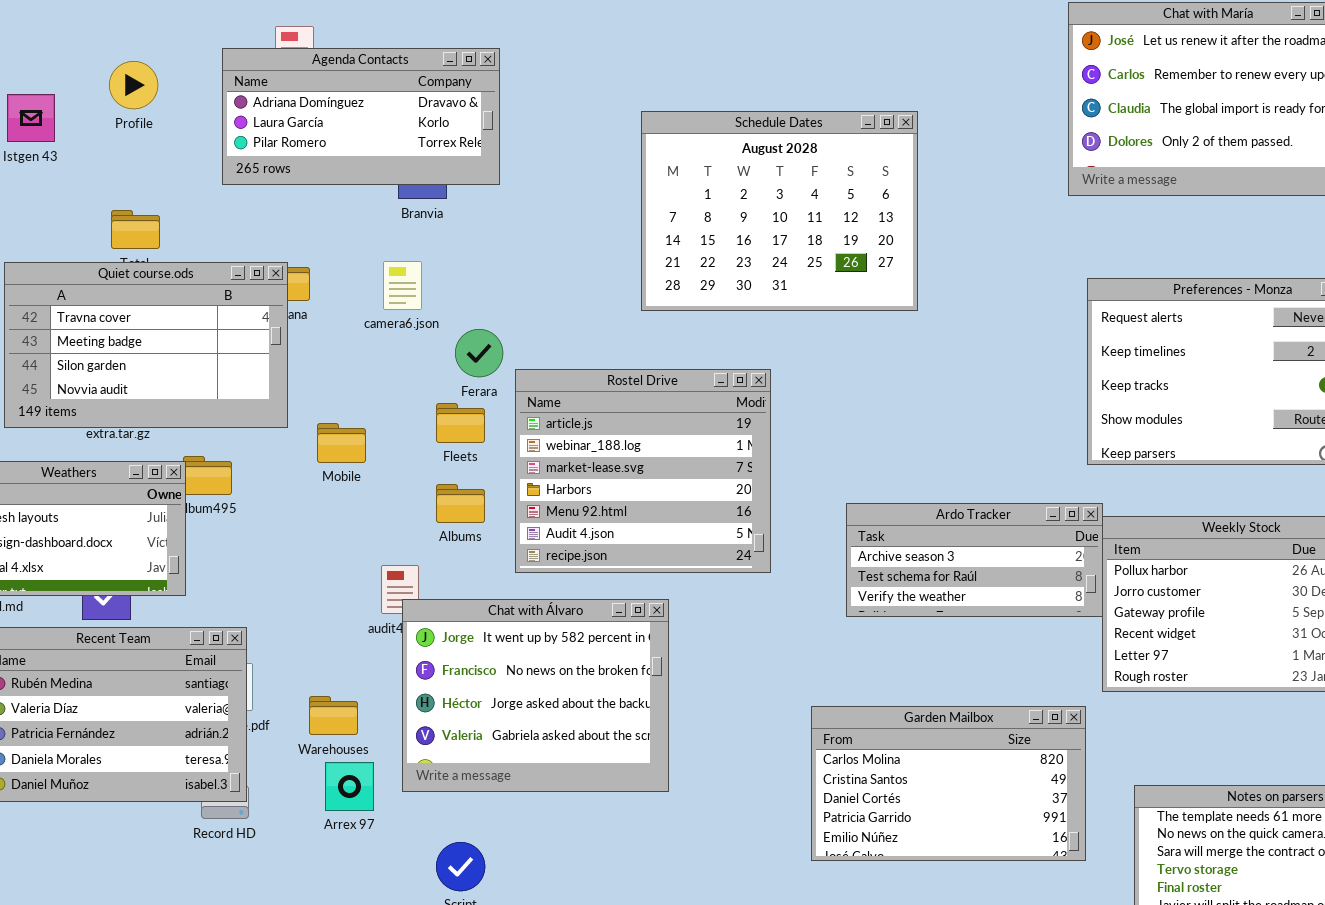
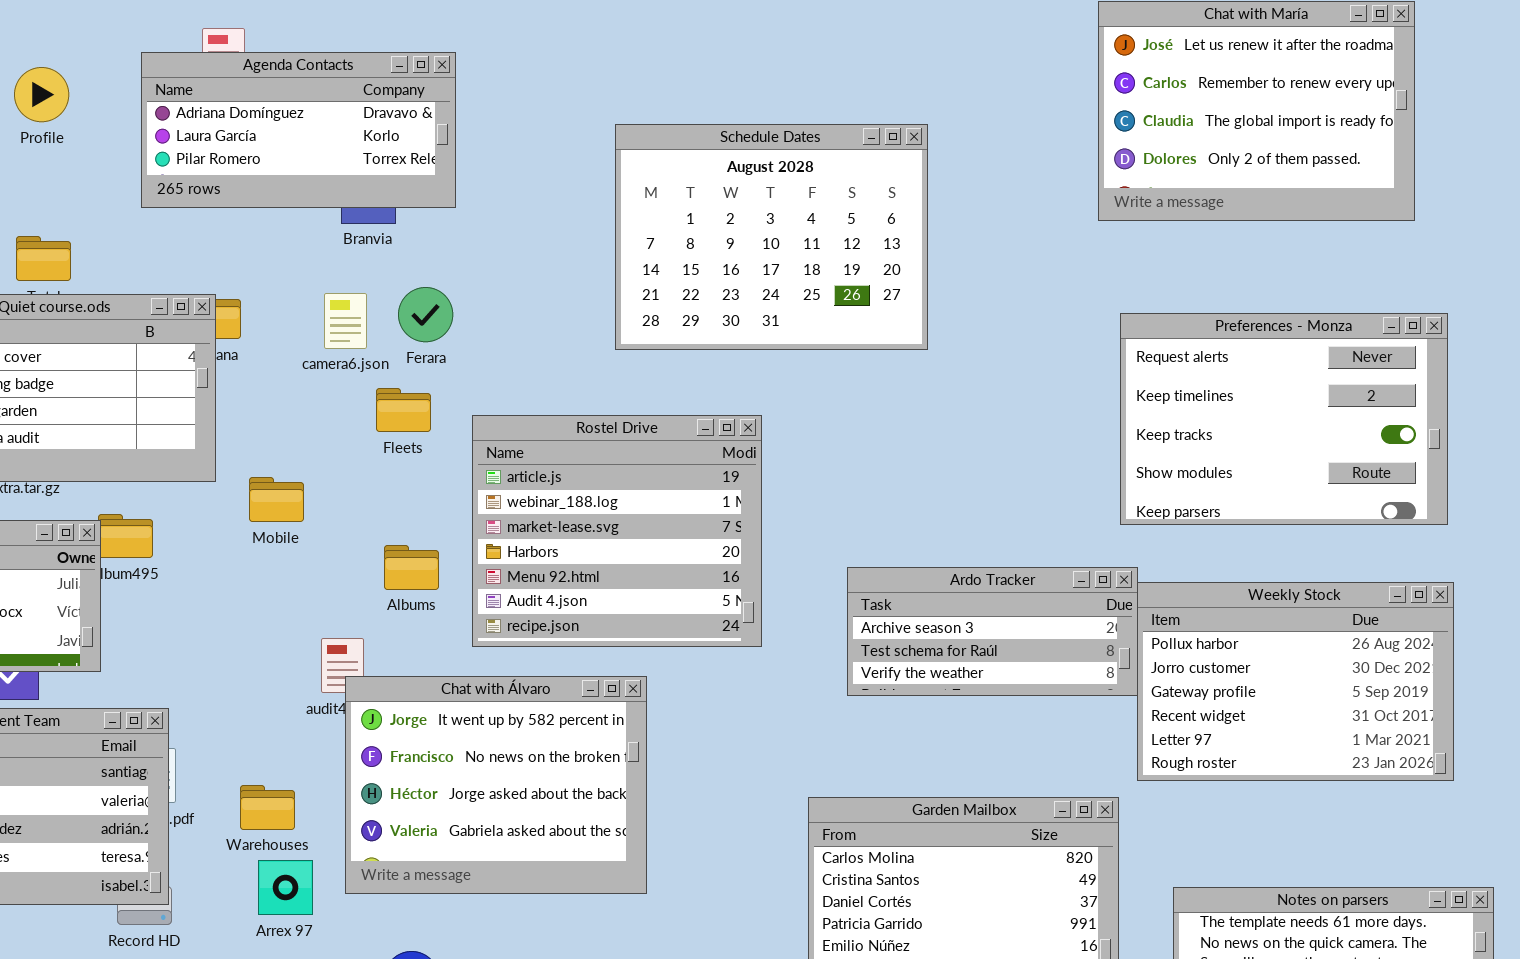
Ferara: [455,329,503,377] -> [398,287,453,342], moved
Fleets: [436,403,485,443] -> [376,388,431,432], moved

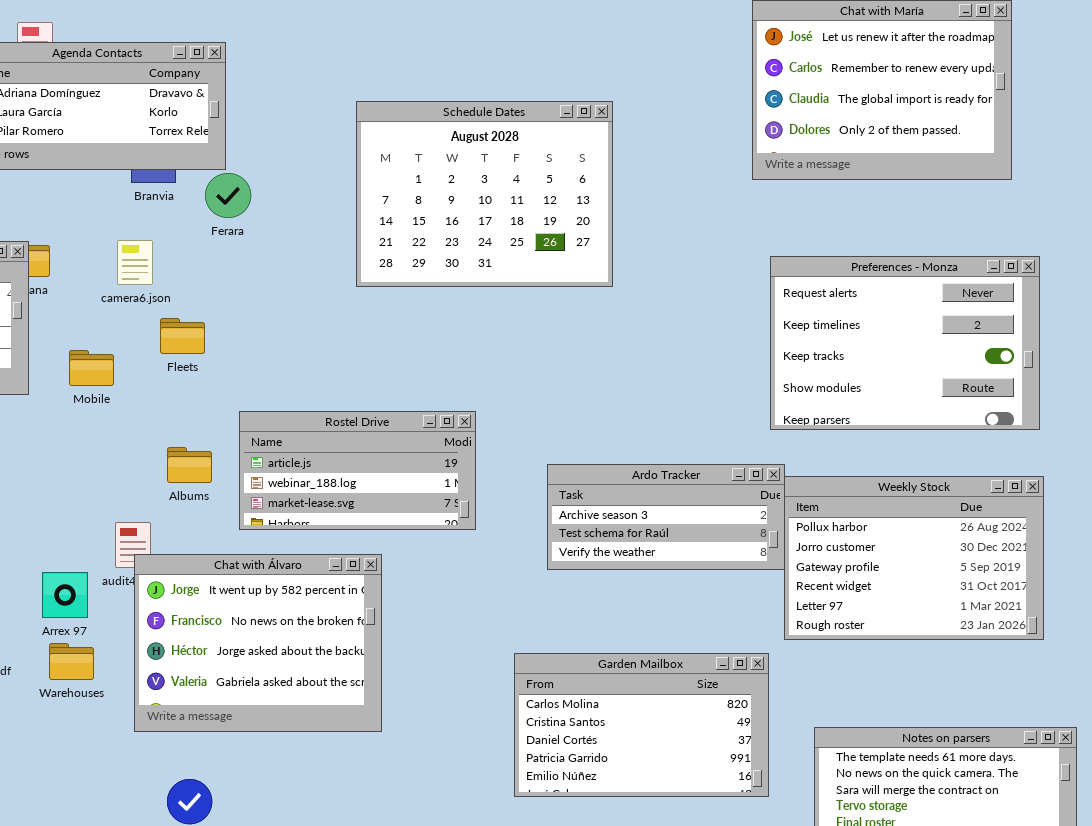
Ferara: [398,287,453,342] -> [205,173,251,218], moved
Rostel Drive: [472,415,762,647] -> [239,411,476,530], resized
Mobile: [249,477,304,522] -> [69,350,114,386], moved
Arrex 97: [258,860,313,915] -> [42,572,88,618], moved

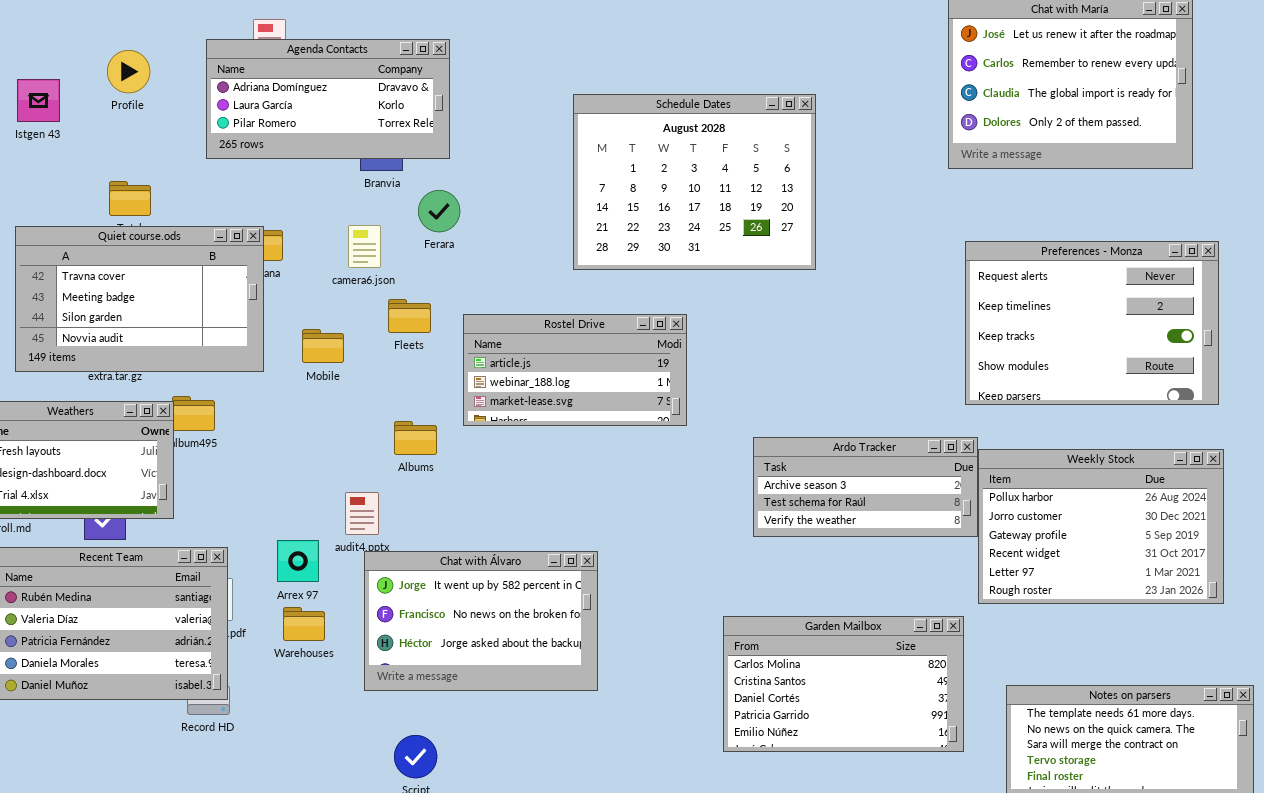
Ferara: [205,173,251,218] -> [418,190,460,232], moved
Rostel Drive: [239,411,476,530] -> [463,314,687,426], moved
Chat with Álvaro: [134,554,382,732] -> [364,551,598,691], resized

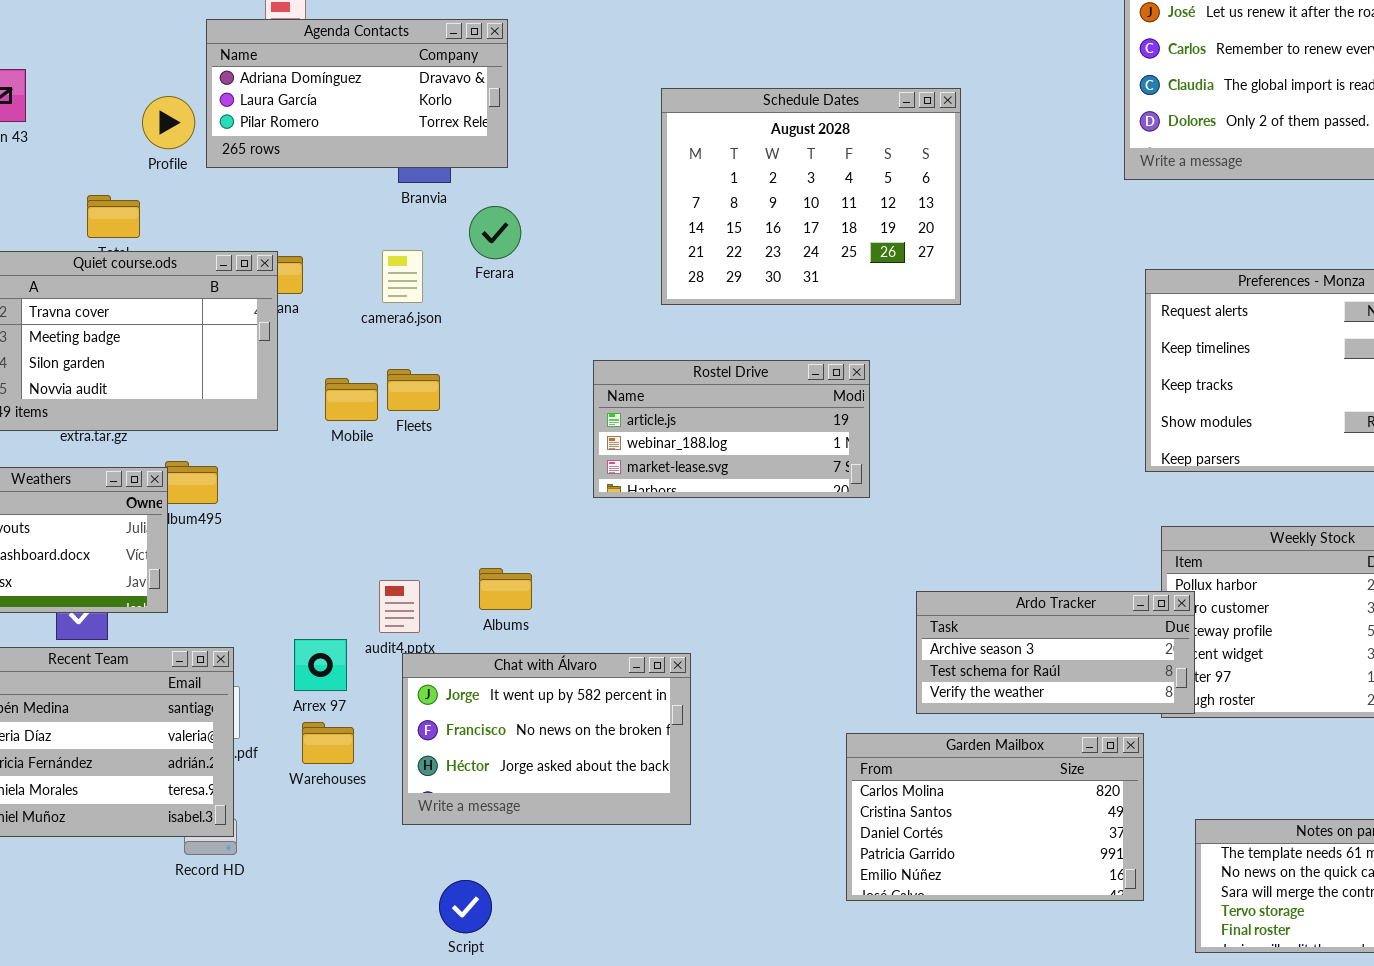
Profile: [107,50,150,93] -> [142,96,195,149], moved
Fleets: [388,299,431,333] -> [387,369,440,411], moved
Rostel Drive: [463,314,687,426] -> [593,360,870,498], moved
Albums: [394,421,437,455] -> [479,568,532,610], moved
Ardo Tracker: [753,437,978,537] -> [916,591,1195,714], moved

